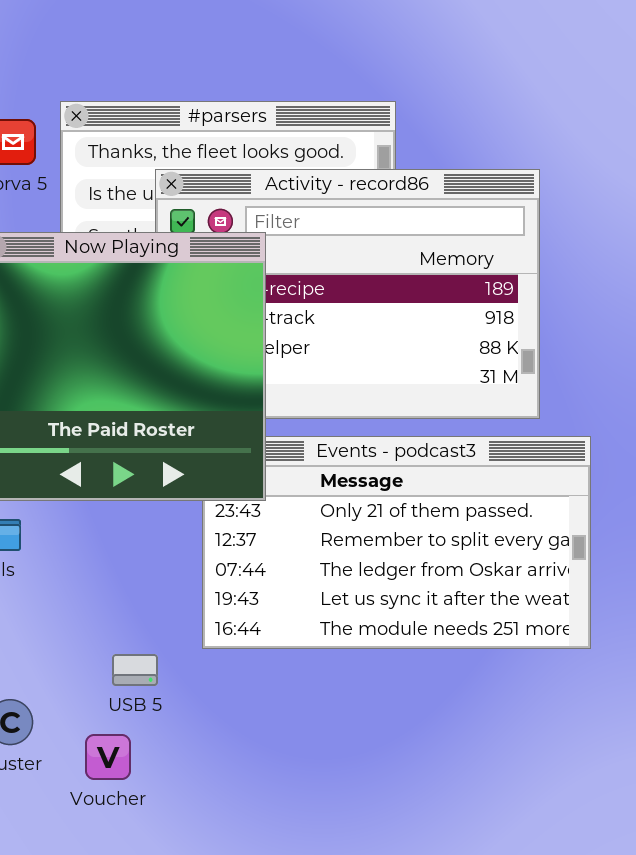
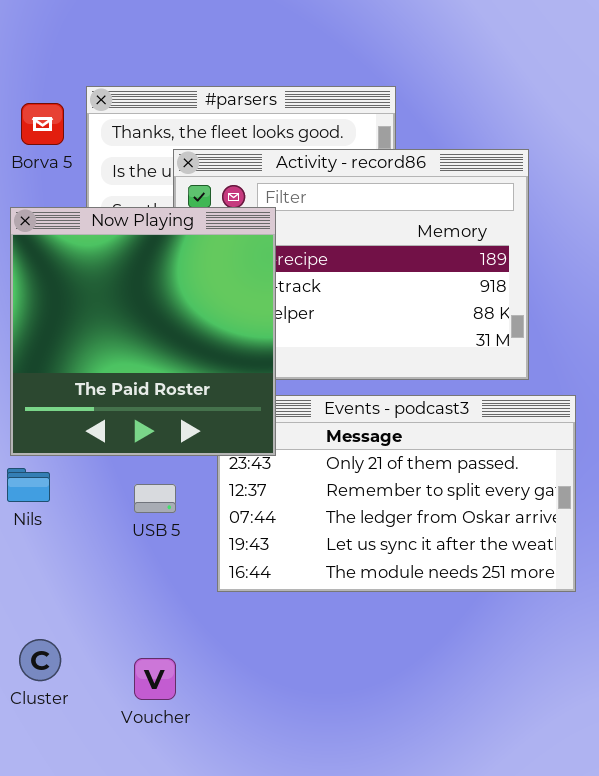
USB 5: [112,654,158,686] -> [134,484,176,513], moved
Voucher: [85,734,131,780] -> [134,658,176,700], moved

